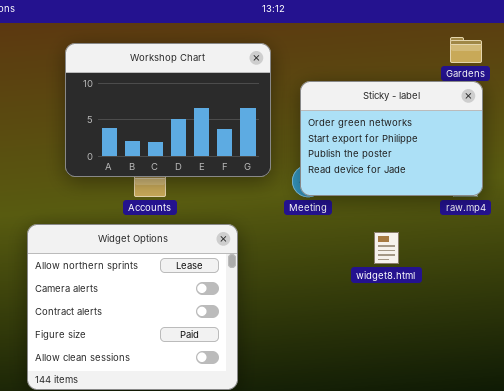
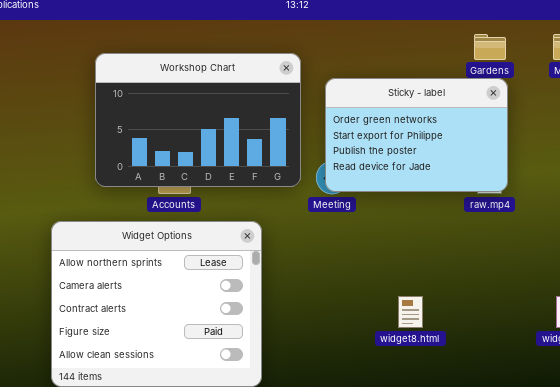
Workshop Chart: [65,43,271,177] -> [95,53,301,187], moved
widget8.html: [374,232,399,264] -> [398,296,423,328], moved

